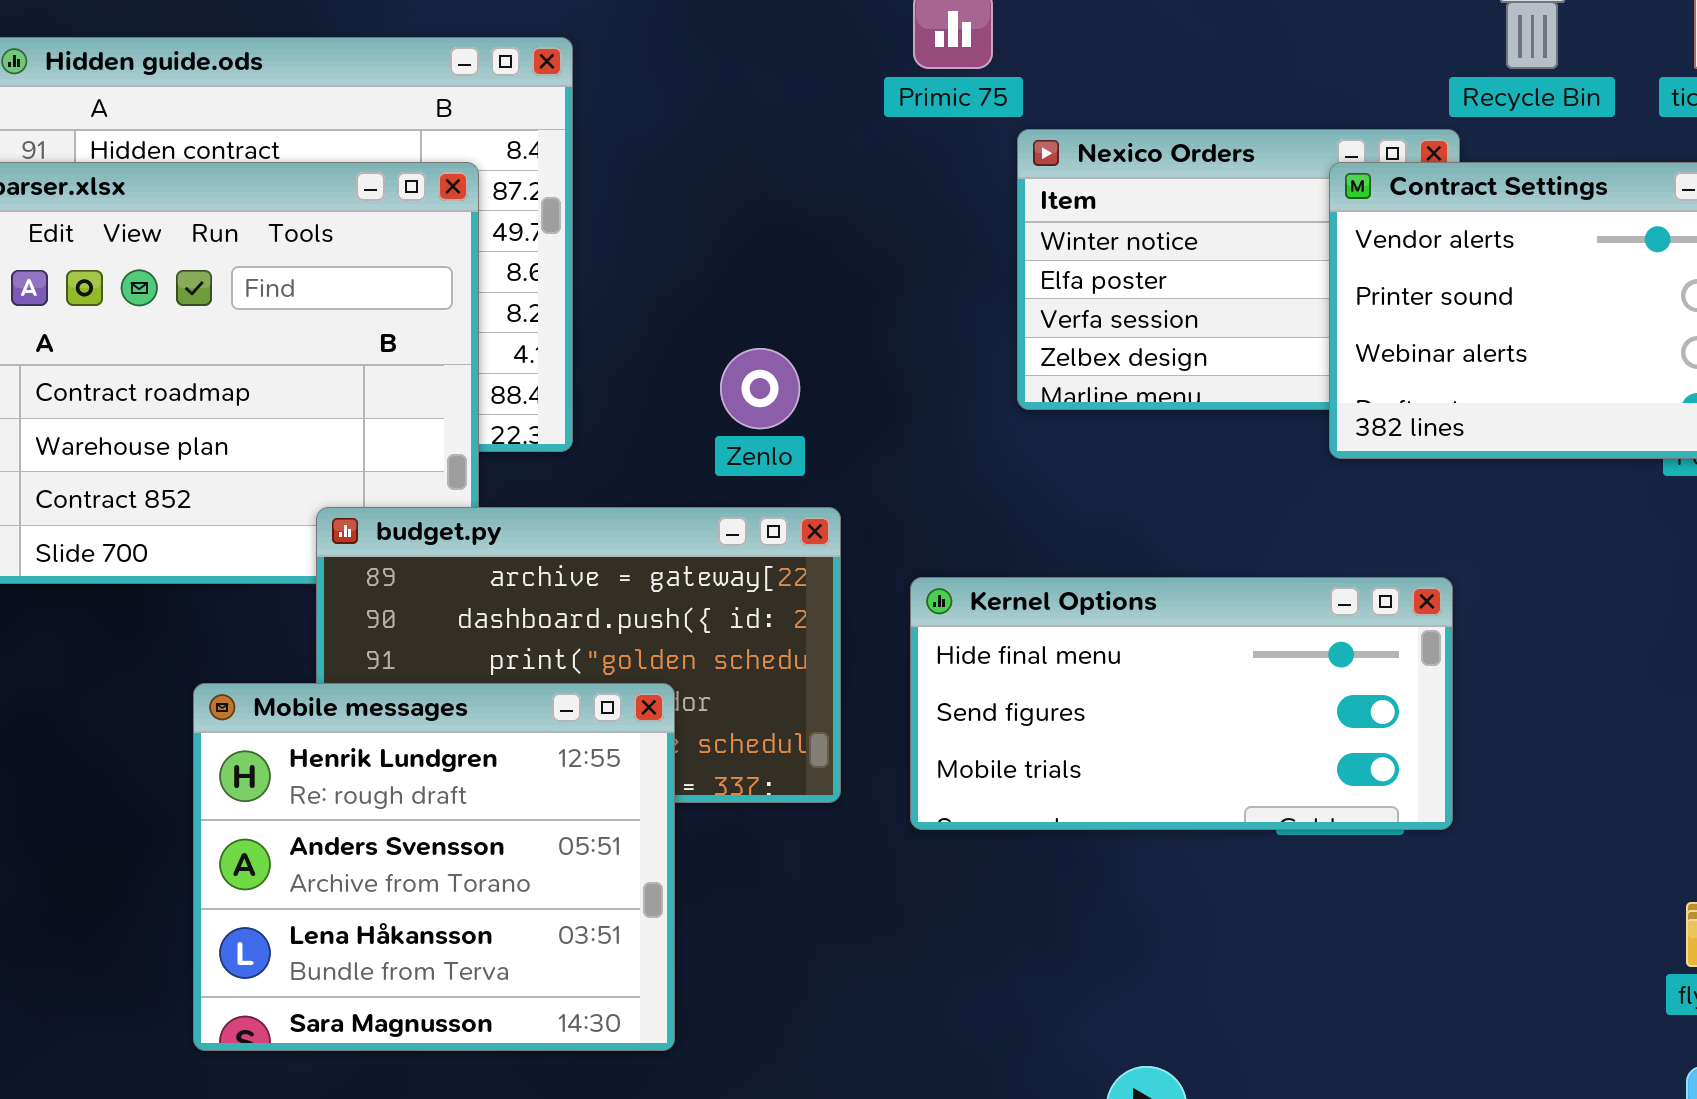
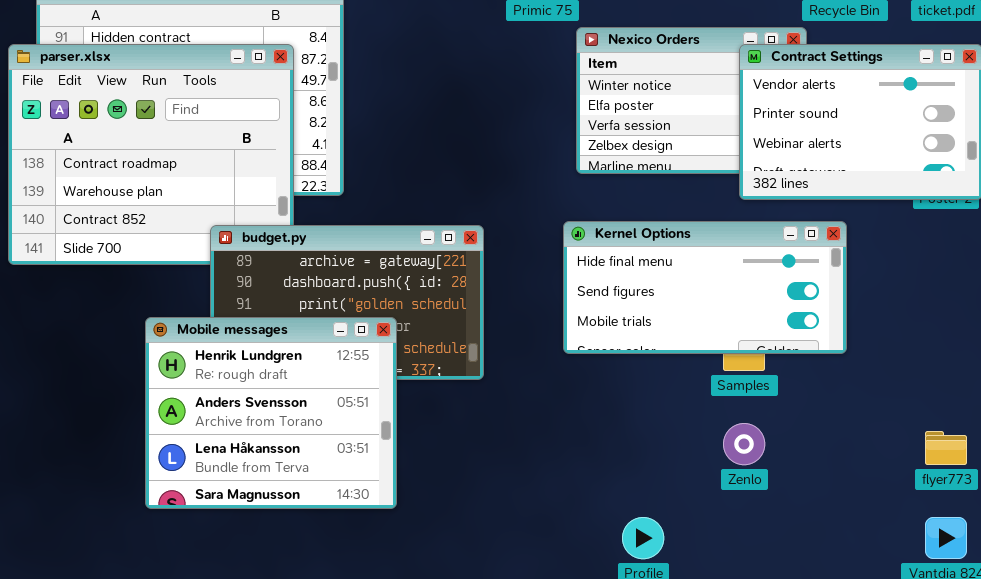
Zenlo: [720,348,800,429] -> [723,423,765,465], moved
Kernel Options: [910,577,1453,830] -> [563,221,847,354], moved

